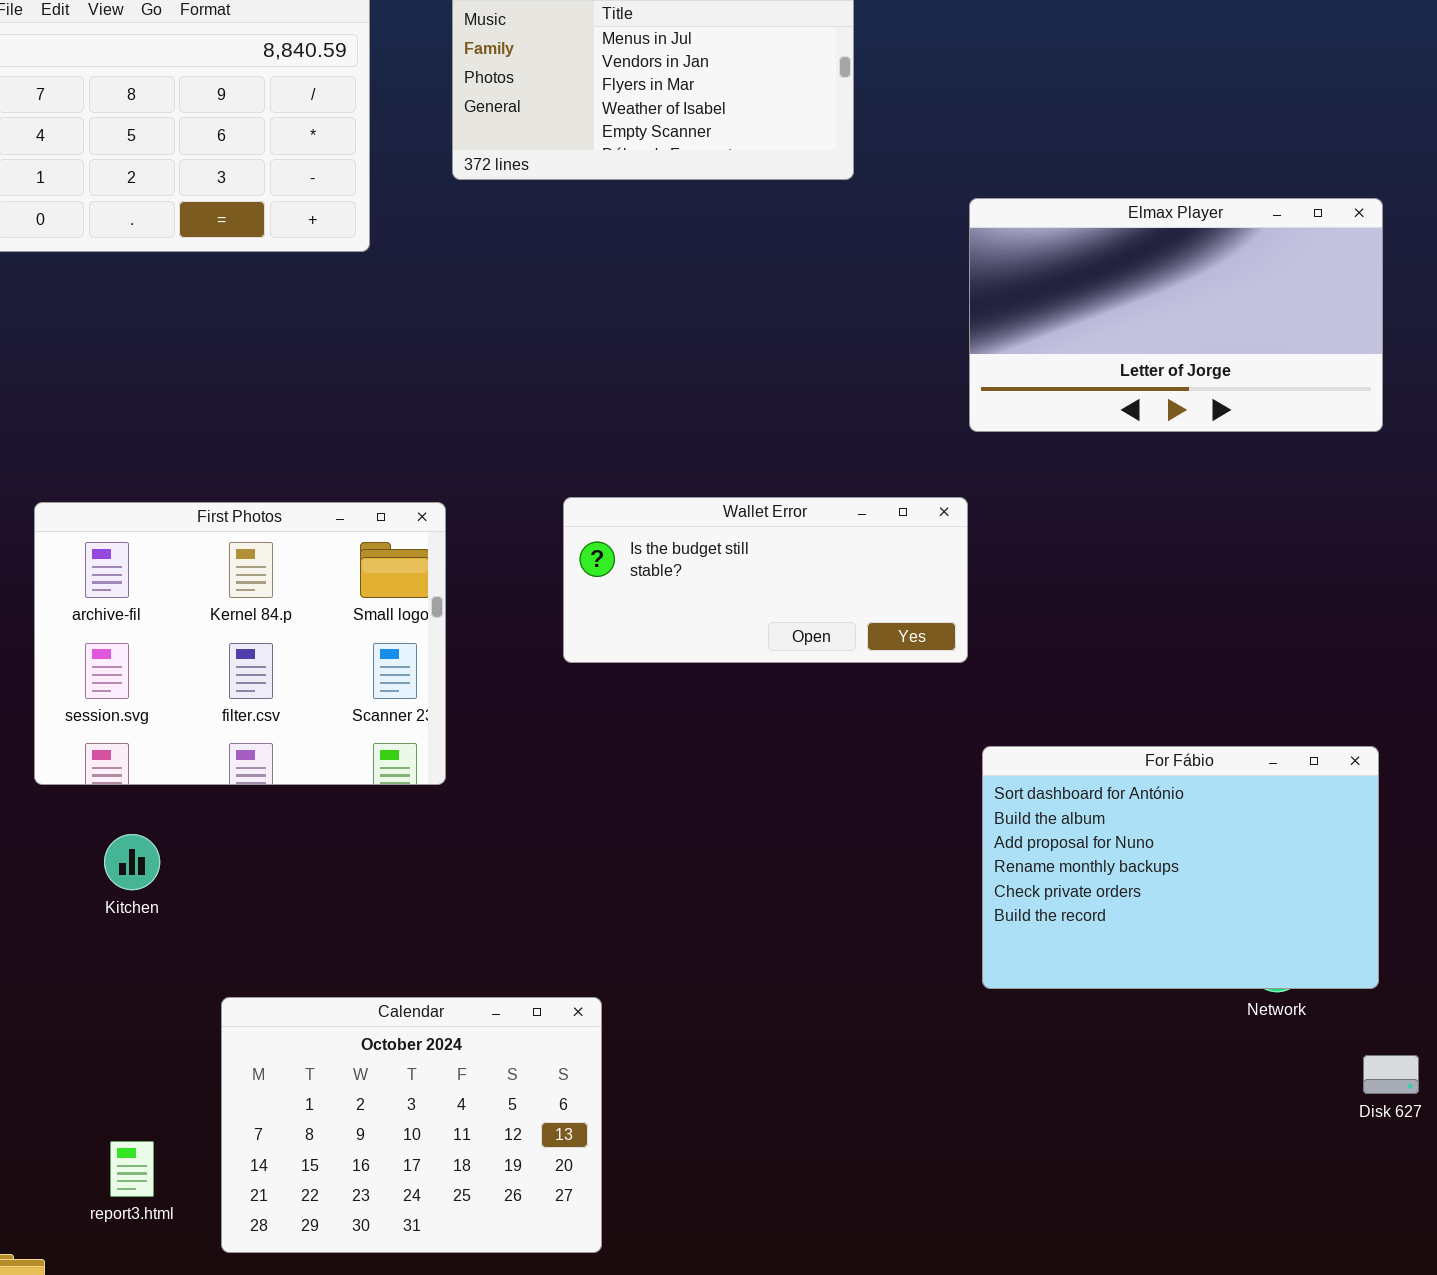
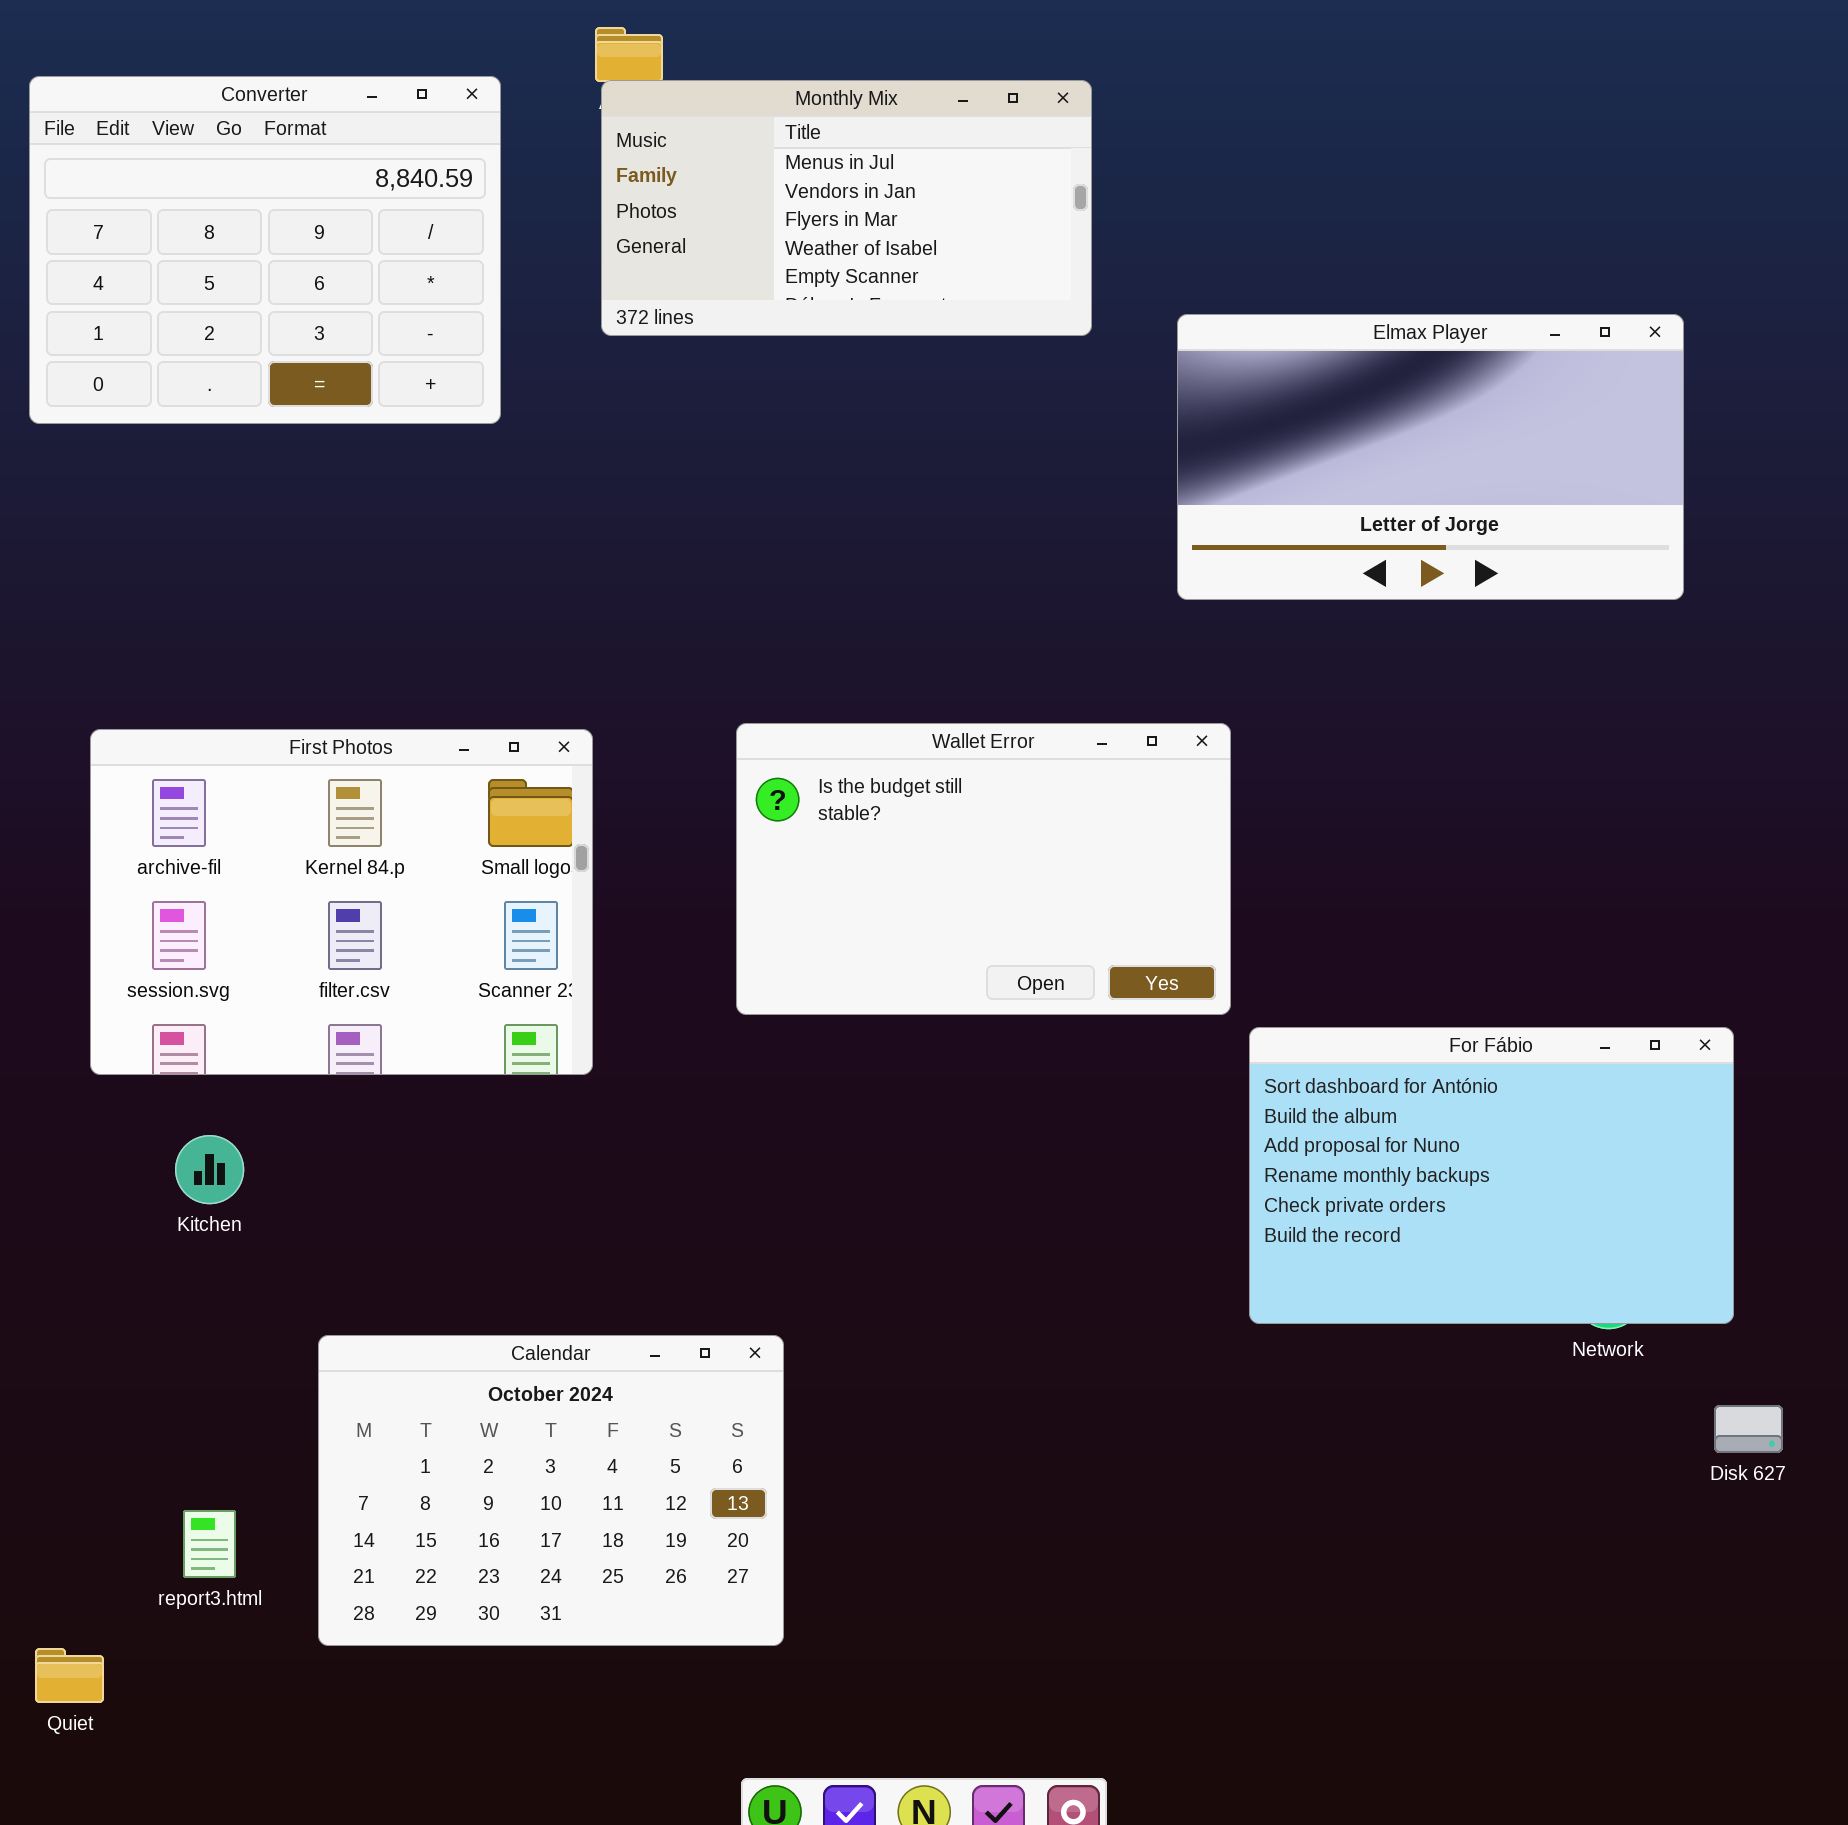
Elmax Player: [969,198,1383,432] -> [1177,314,1684,600], moved
Wallet Error: [563,497,968,663] -> [736,723,1231,1015], resized

